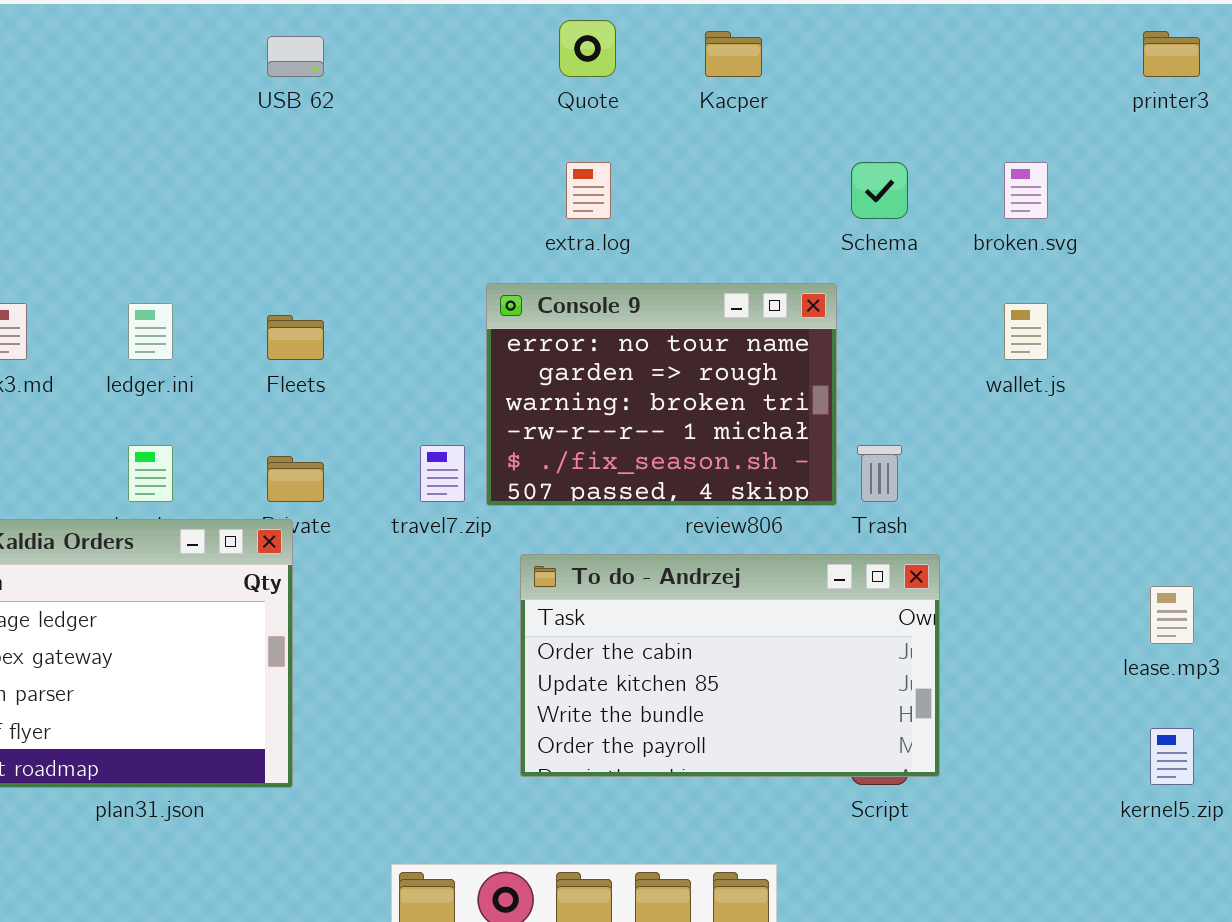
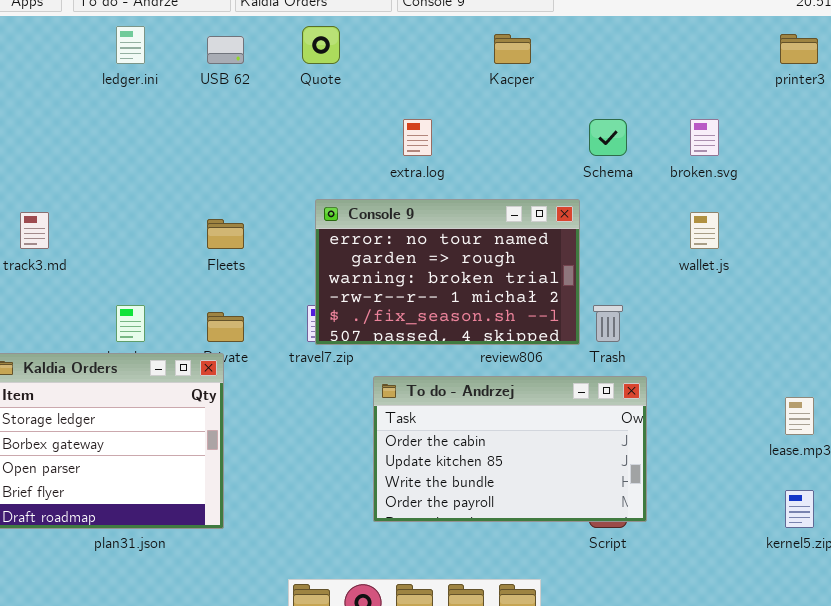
Quote: [559,20,616,77] -> [302,26,340,64], moved
Console 9: [486,283,837,506] -> [315,199,580,345], resized
ledger.ini: [128,303,173,360] -> [116,26,145,64], moved

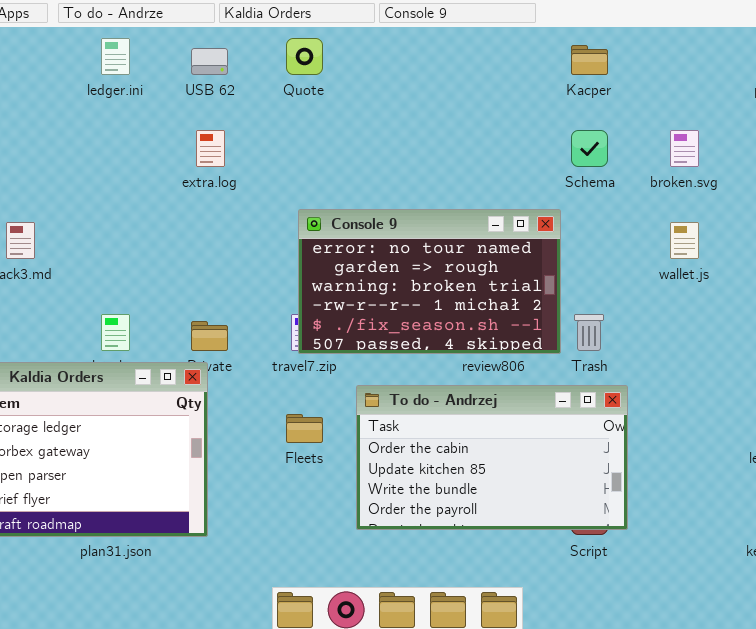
Kacper: [494,34,531,64] -> [571,45,608,75], moved
extra.log: [403,119,432,156] -> [196,130,225,167], moved
Fleets: [207,219,244,249] -> [286,414,323,443], moved

